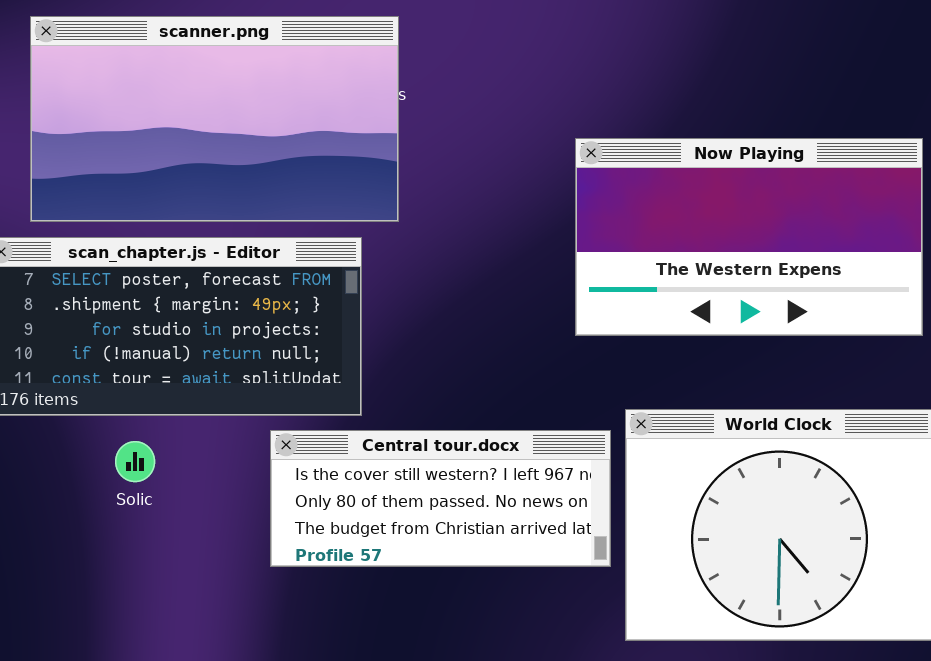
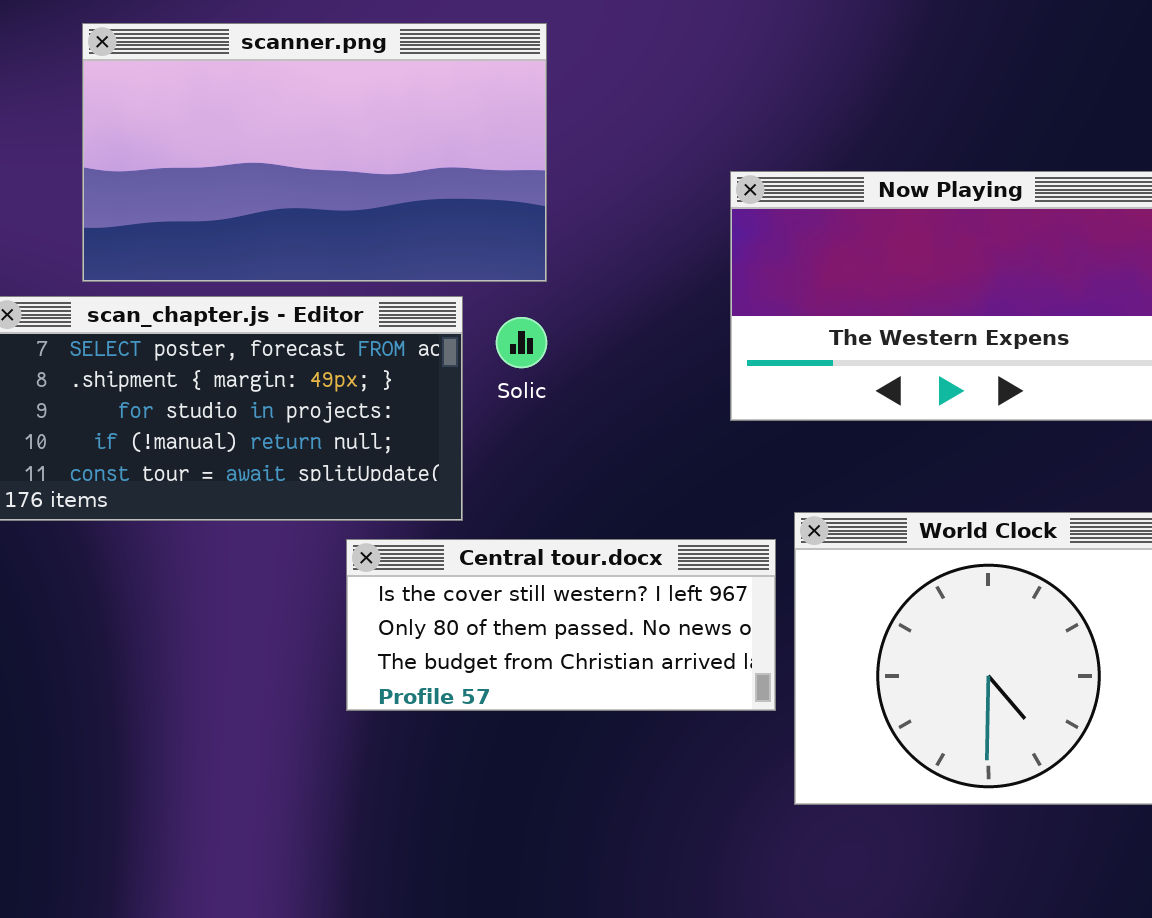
scanner.png: [30,16,399,222] -> [82,23,547,282], moved
Solic: [115,441,155,482] -> [496,317,547,368], moved

